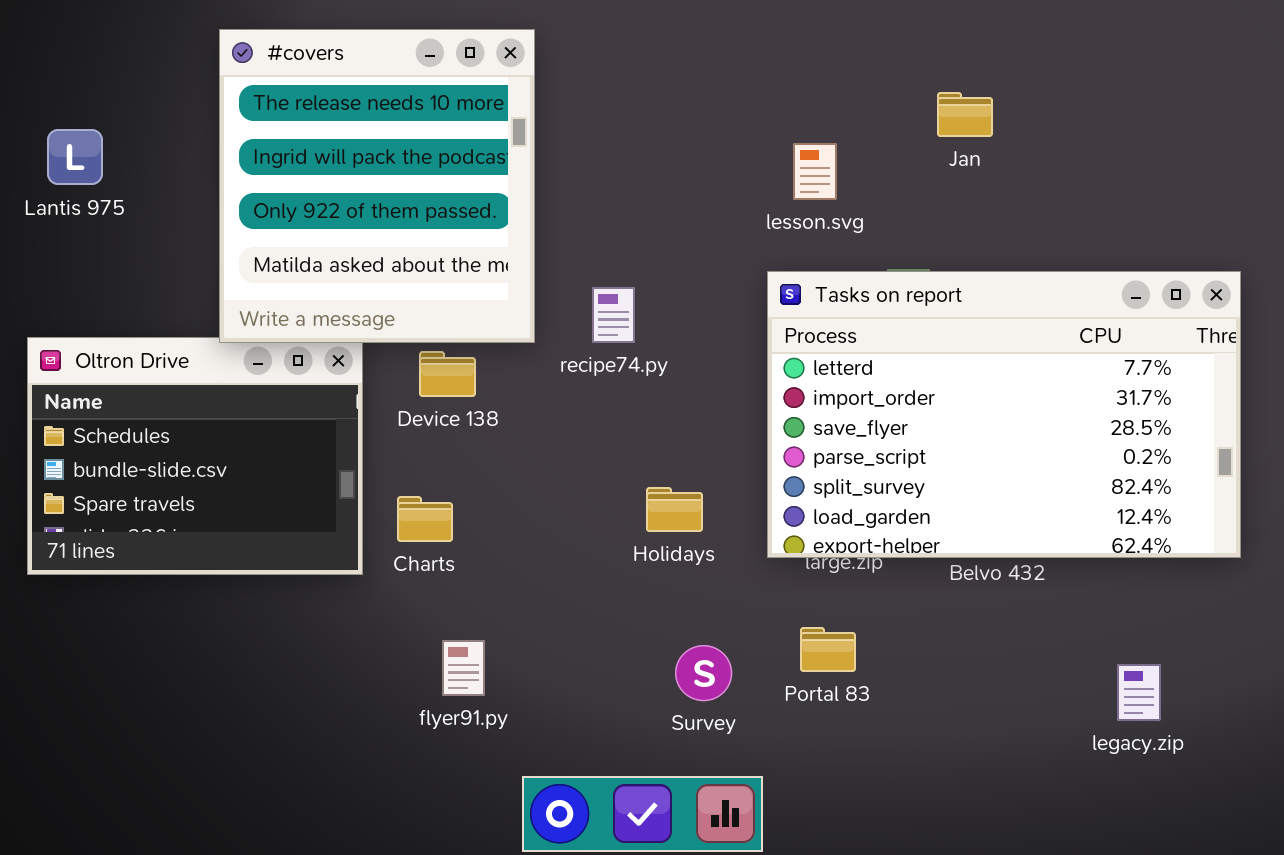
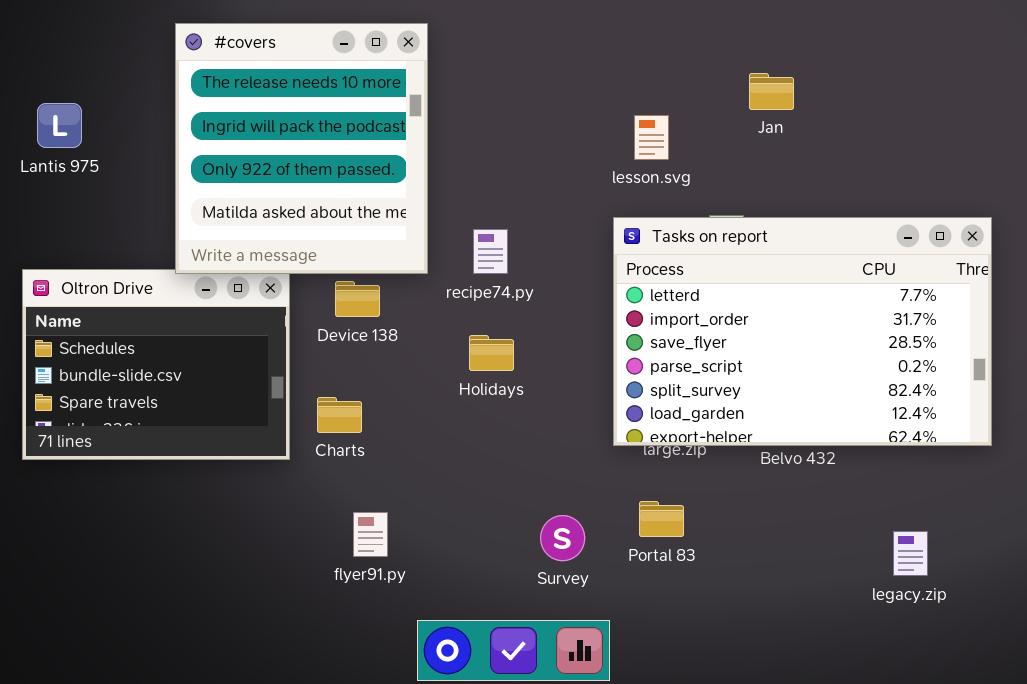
Holidays: [646,487,703,532] -> [469,335,514,371], moved

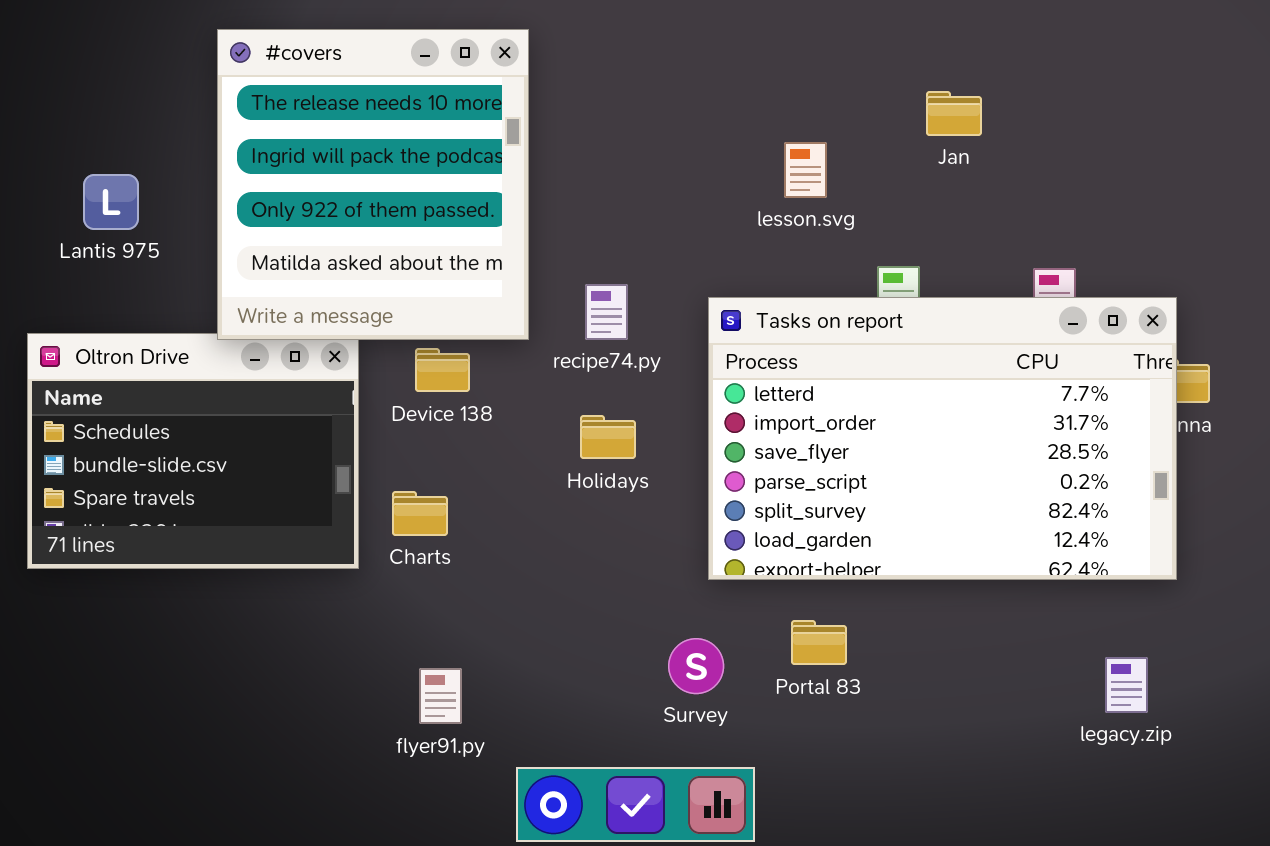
Lantis 975: [37,103,82,148] -> [83,174,139,230], moved
Tasks on report: [613,217,992,446] -> [708,297,1177,580], moved
flyer91.py: [353,512,388,557] -> [419,668,462,724], moved

